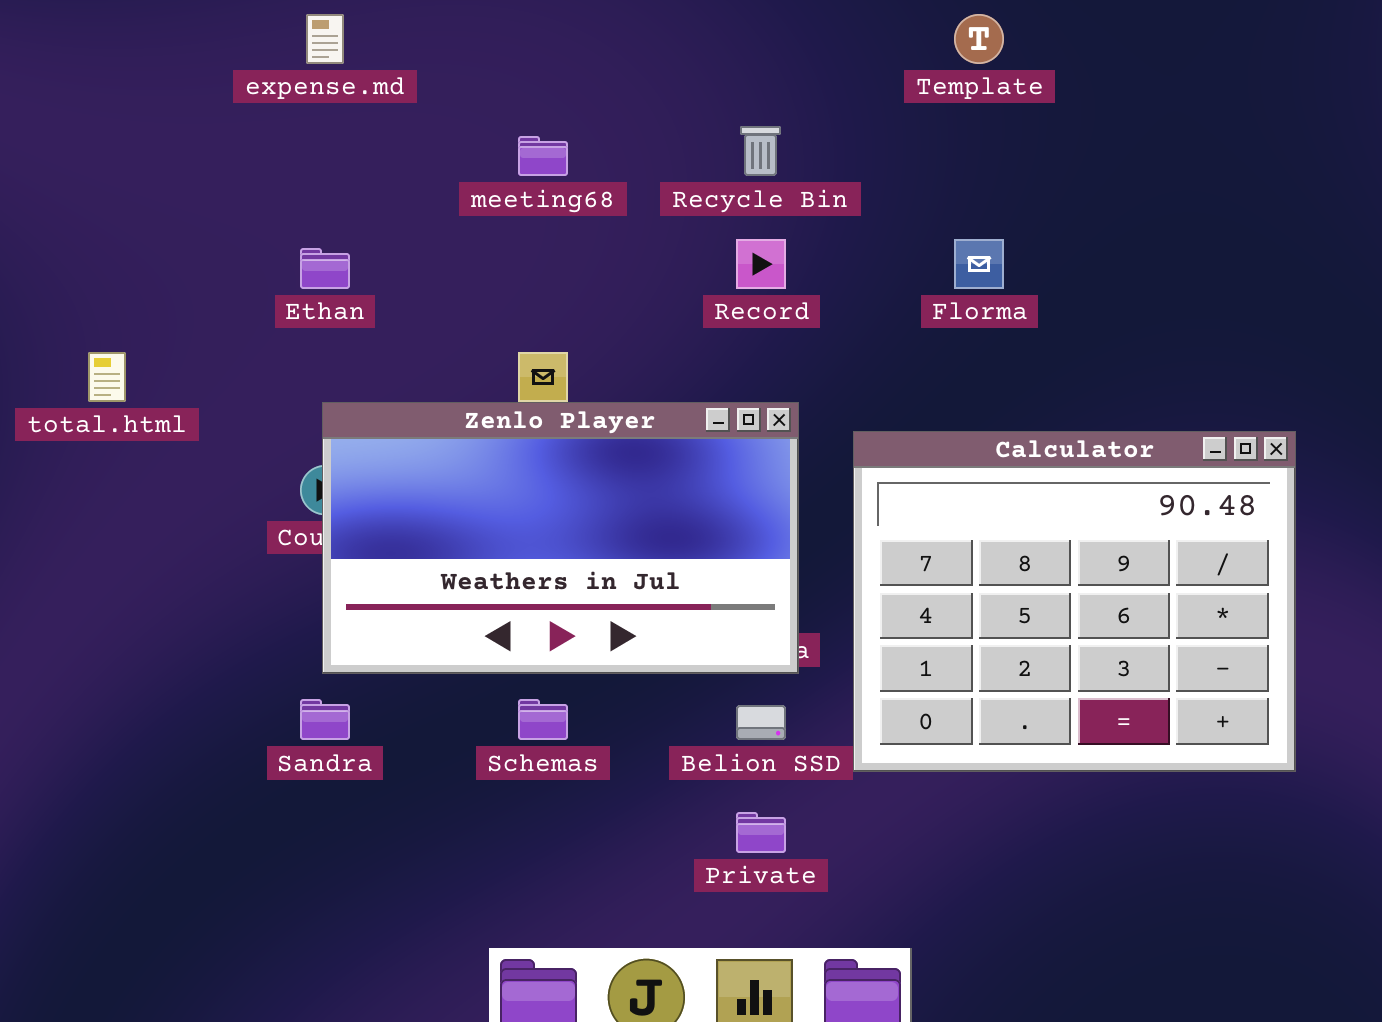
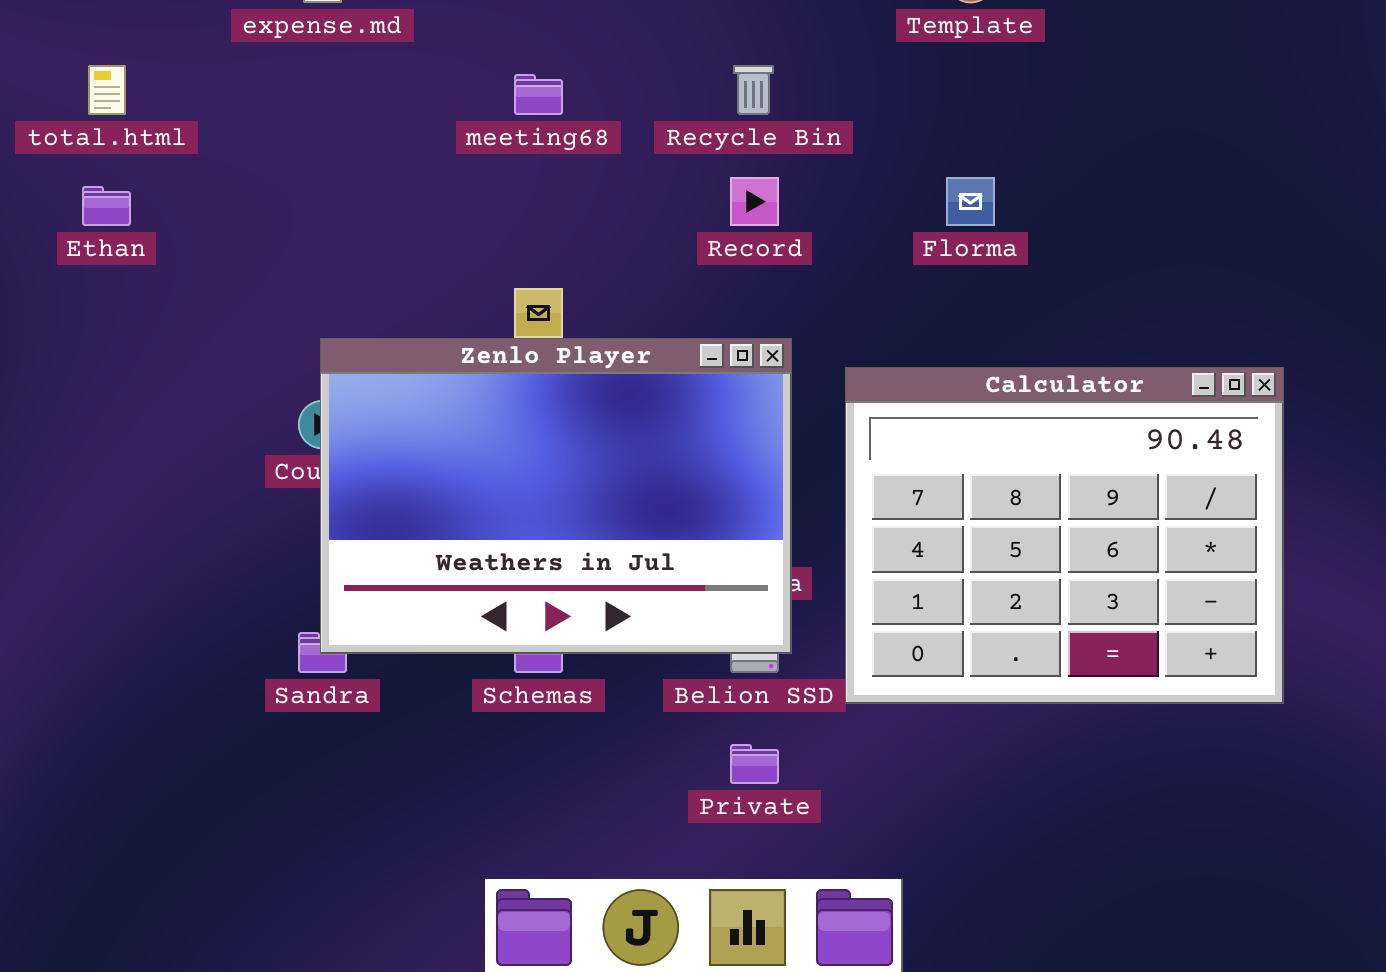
Ethan: [300,248,350,289] -> [82,186,131,226], moved
total.html: [88,352,126,402] -> [88,65,126,115], moved
Zenlo Player: [322,402,799,674] -> [320,338,792,654], resized

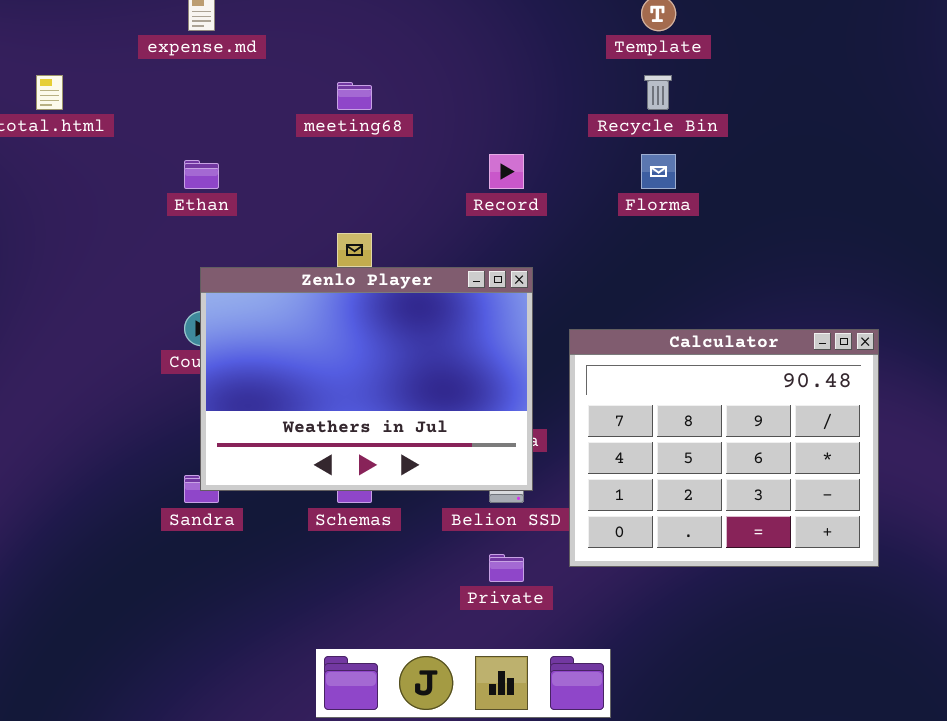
Recycle Bin: [733,65,774,115] -> [644,75,672,110], moved
Ethan: [82,186,131,226] -> [184,160,219,189], moved
Calculator: [845,367,1284,704] -> [569,329,879,567], moved

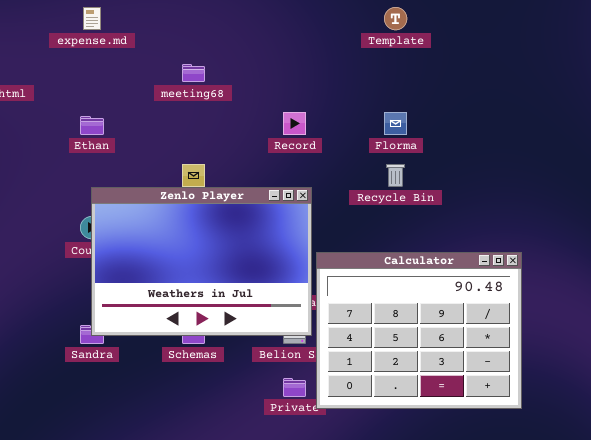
Recycle Bin: [644,75,672,110] -> [386,164,405,187], moved
Calculator: [569,329,879,567] -> [316,252,522,409], moved

